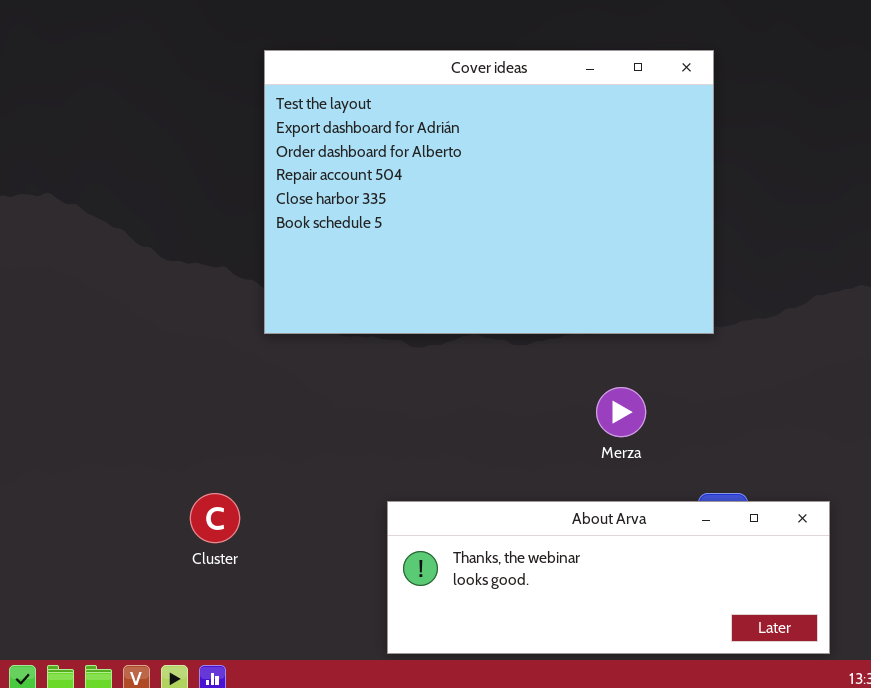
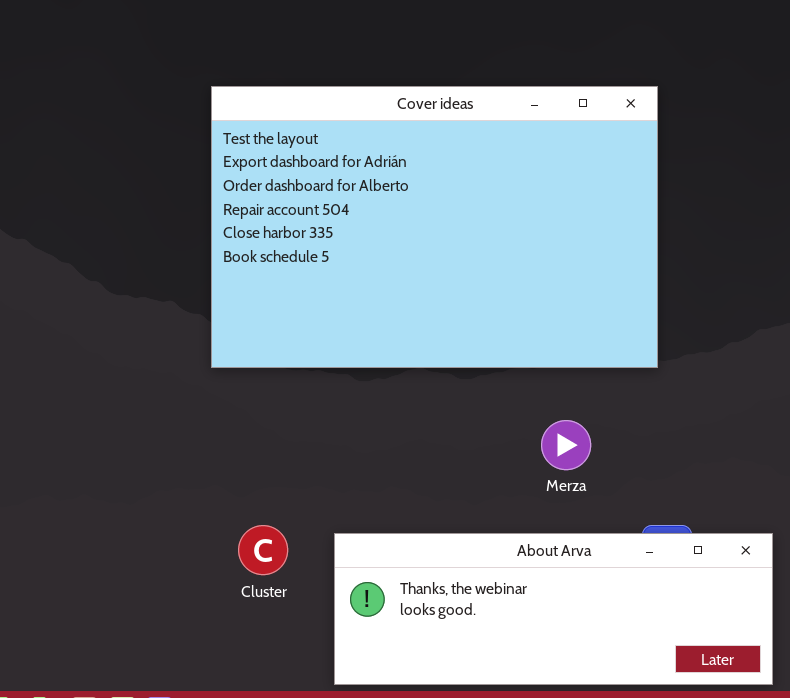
Cluster: [190,493,240,543] -> [238,525,288,575], moved

